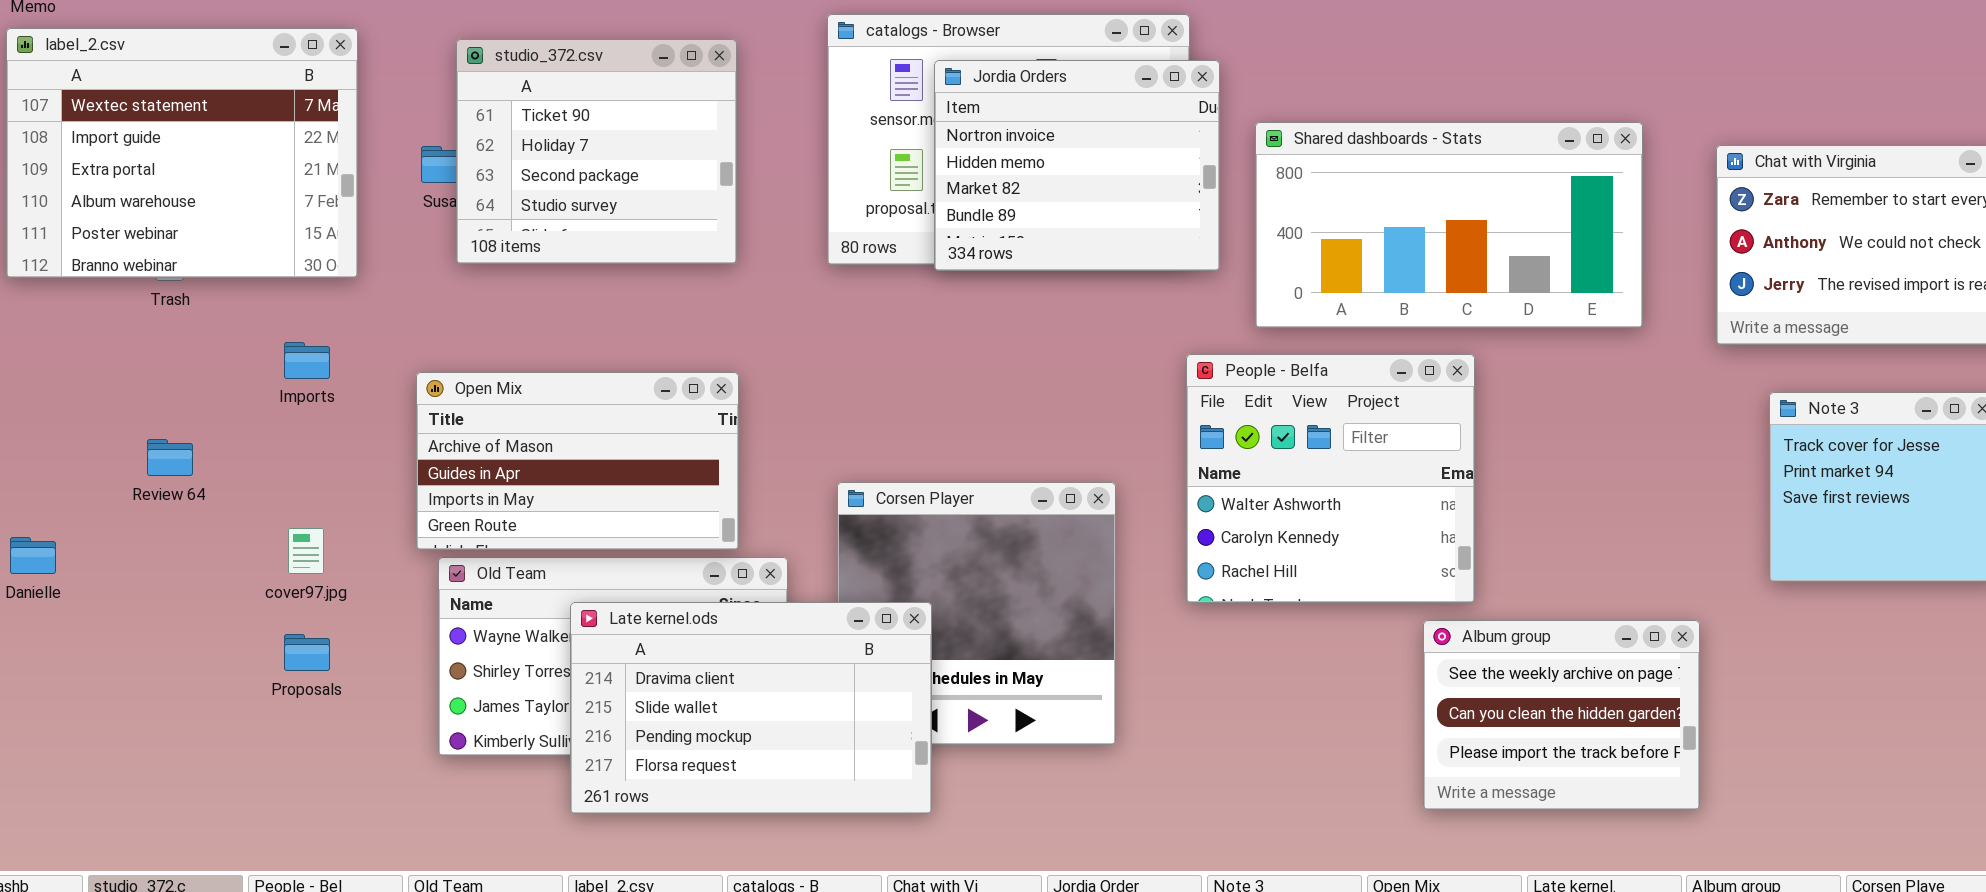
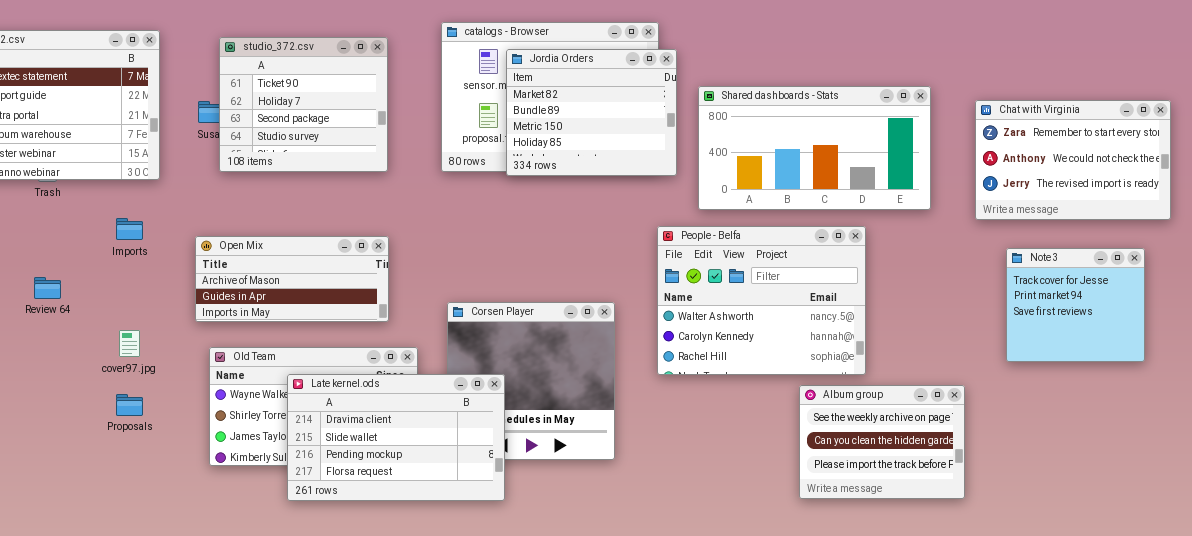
Jordia Orders: [934,60,1220,271] -> [506,49,677,176], scrolled down 2 rows
People - Belfa: [1186,354,1475,603] -> [657,226,866,375], resized
Open Mix: [416,372,739,550] -> [195,236,389,322], resized

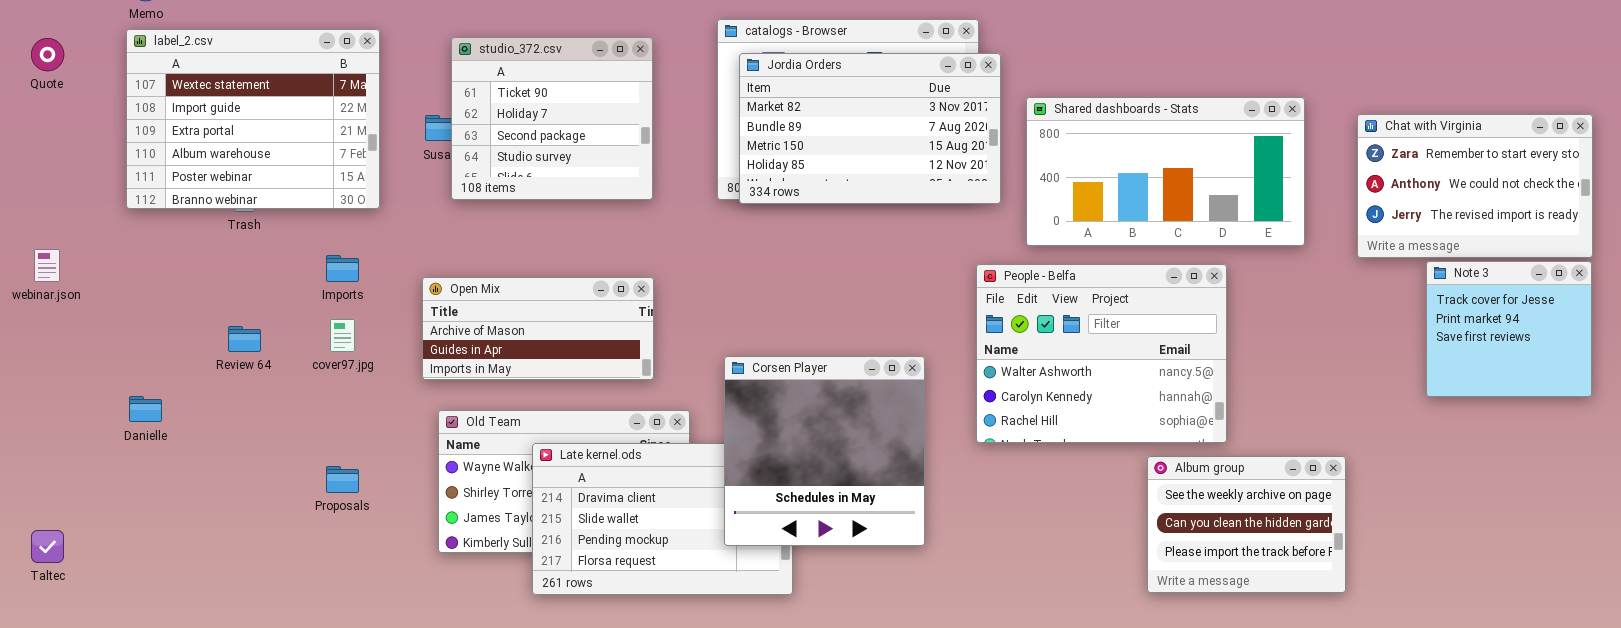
Jordia Orders: [506,49,677,176] -> [739,53,1001,204], resized
Note 3: [1006,248,1145,362] -> [1426,261,1592,397], moved
Corsen Player: [447,302,615,460] -> [724,356,925,546], raised
cover97.jpg: [119,330,140,357] -> [330,319,355,352], moved

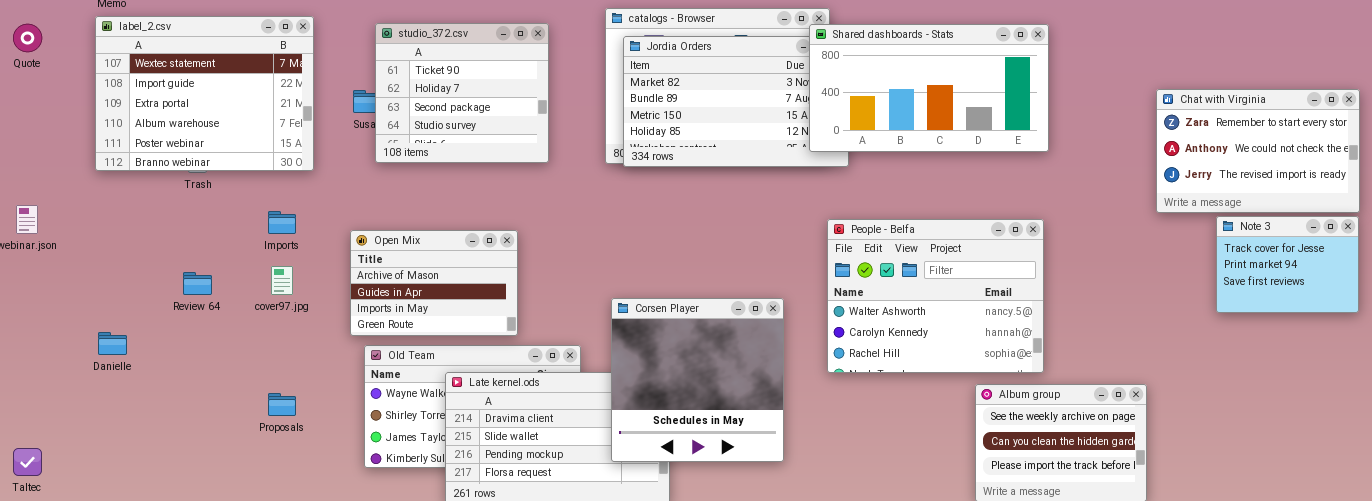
Shared dashboards - Stats: [1026,97,1305,246] -> [809,24,1049,152], moved
Note 3: [1426,261,1592,397] -> [1216,216,1359,313], resized
Open Mix: [422,277,654,380] -> [350,230,518,336], resized

